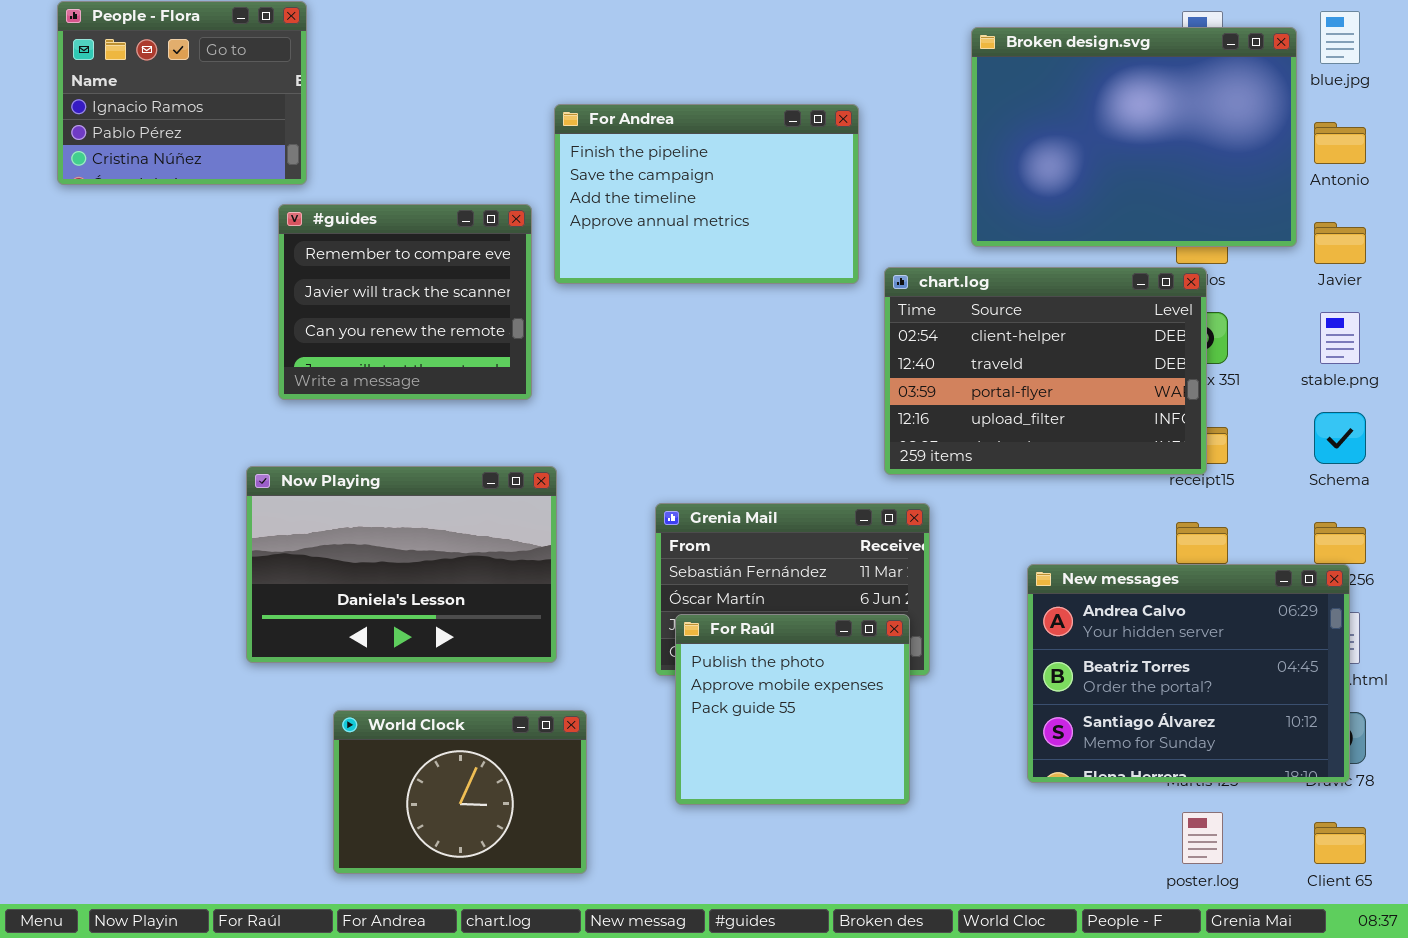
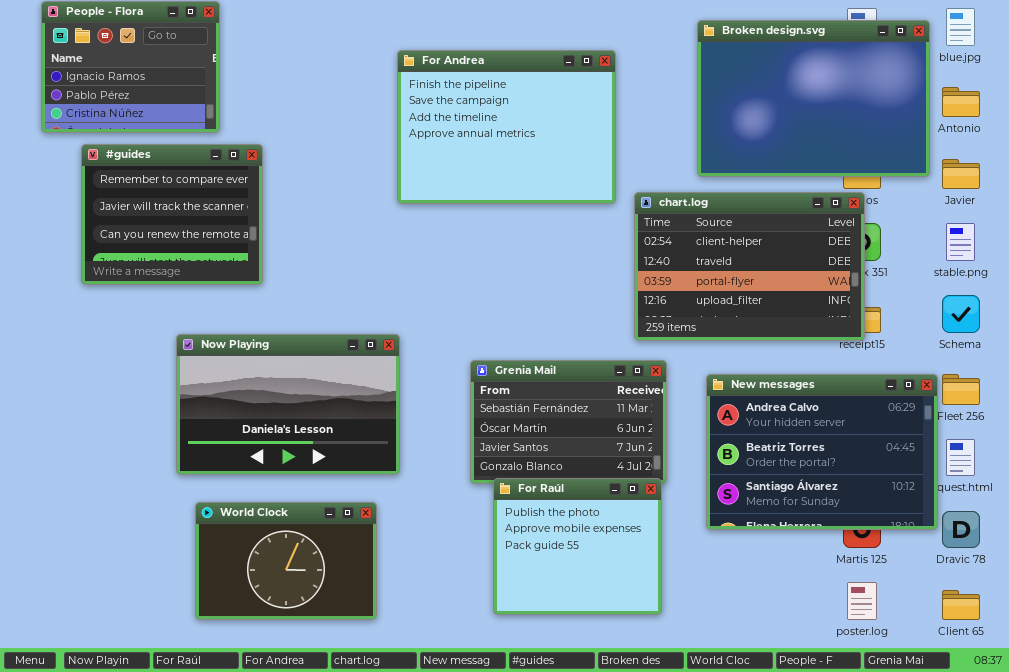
For Andrea: [554,104,859,284] -> [397,50,616,204], resized
#guides: [278,204,532,400] -> [81,144,263,285], moved
New messages: [1027,564,1350,783] -> [706,374,938,530], moved
For Raúl: [675,614,910,805] -> [493,478,662,615], moved
World Clock: [333,710,587,874] -> [195,502,377,620], moved

